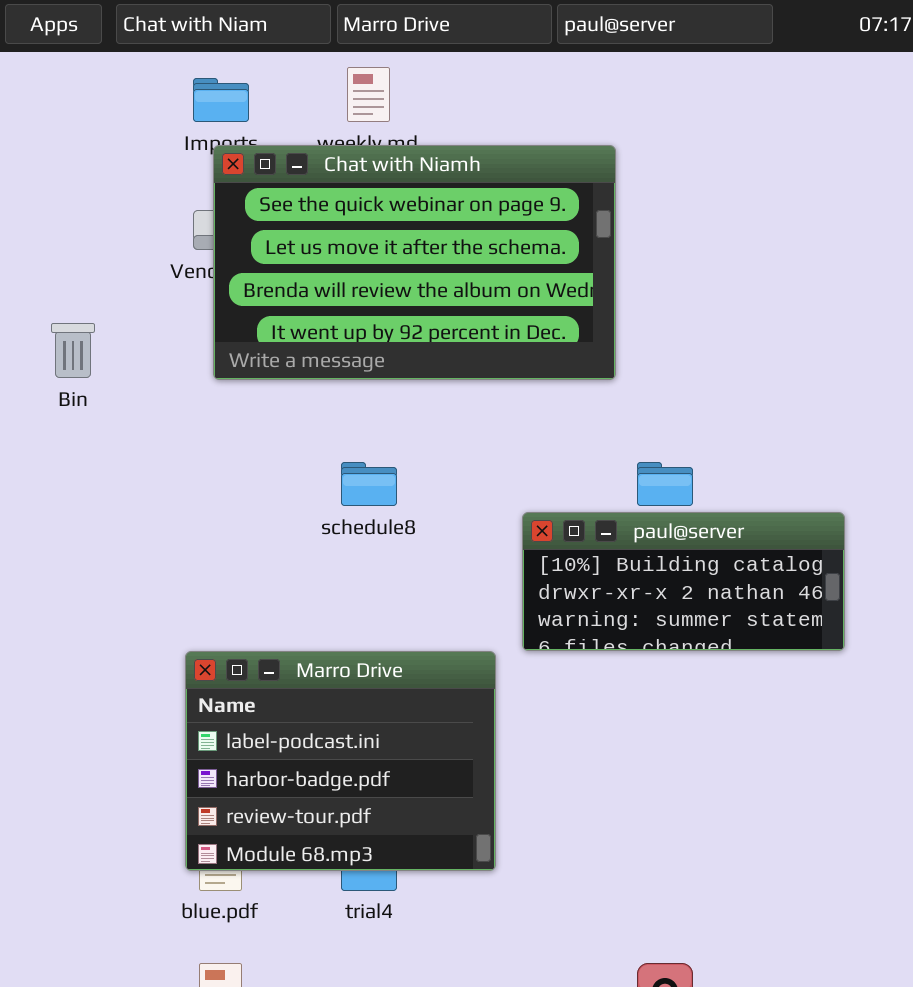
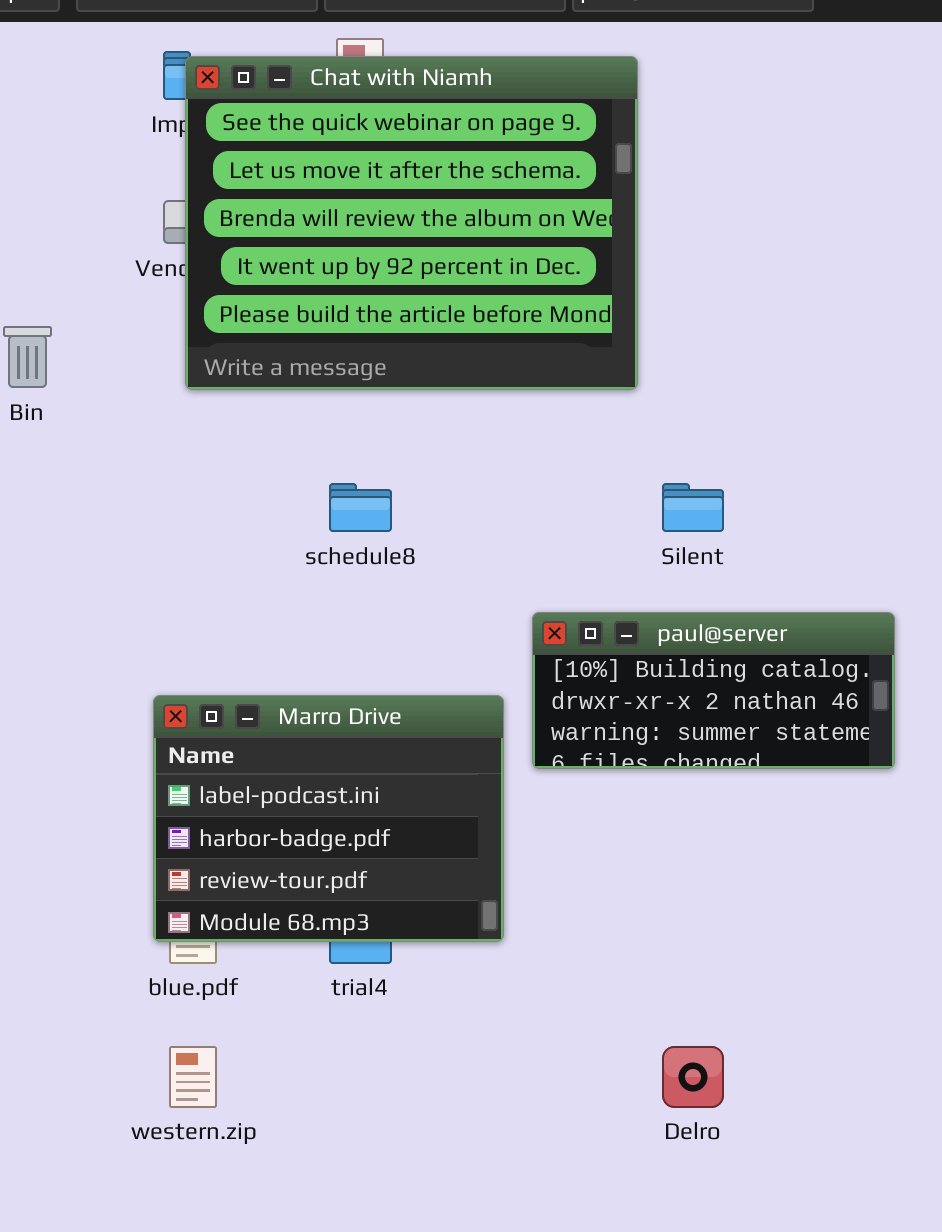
Chat with Niamh: [213,145,616,380] -> [185,56,638,390], resized
paul@server: [522,512,845,651] -> [532,612,895,769], moved

